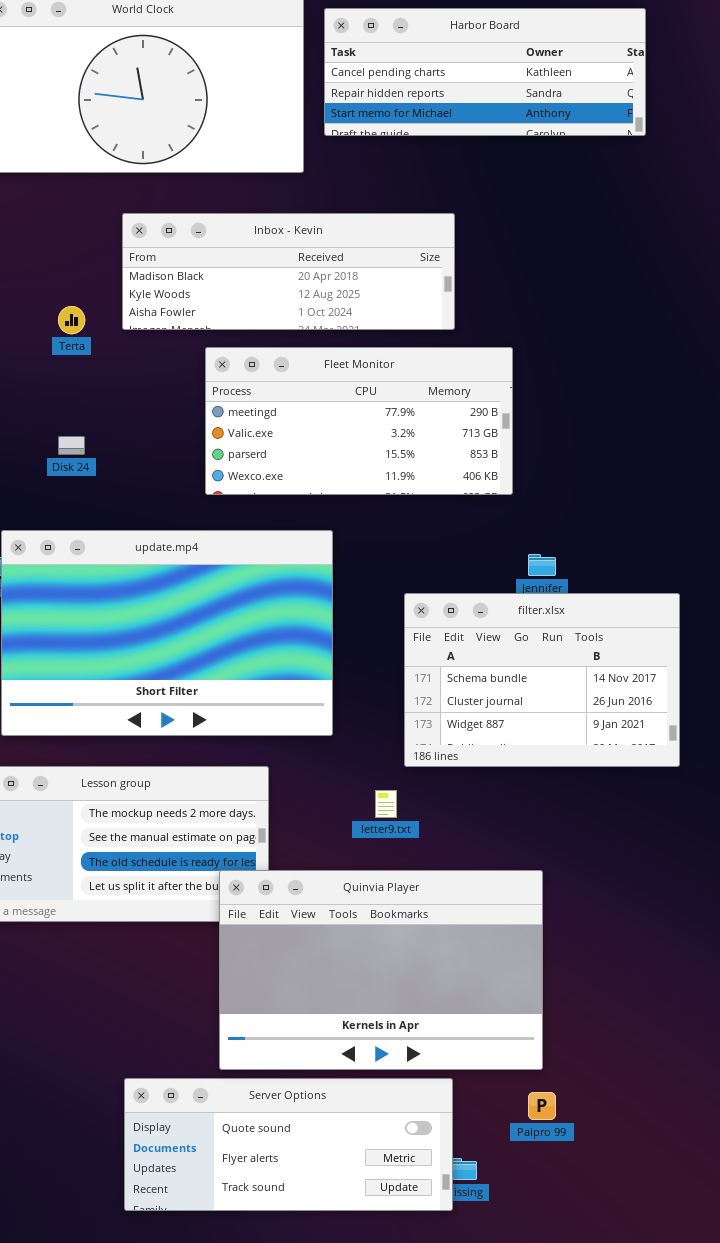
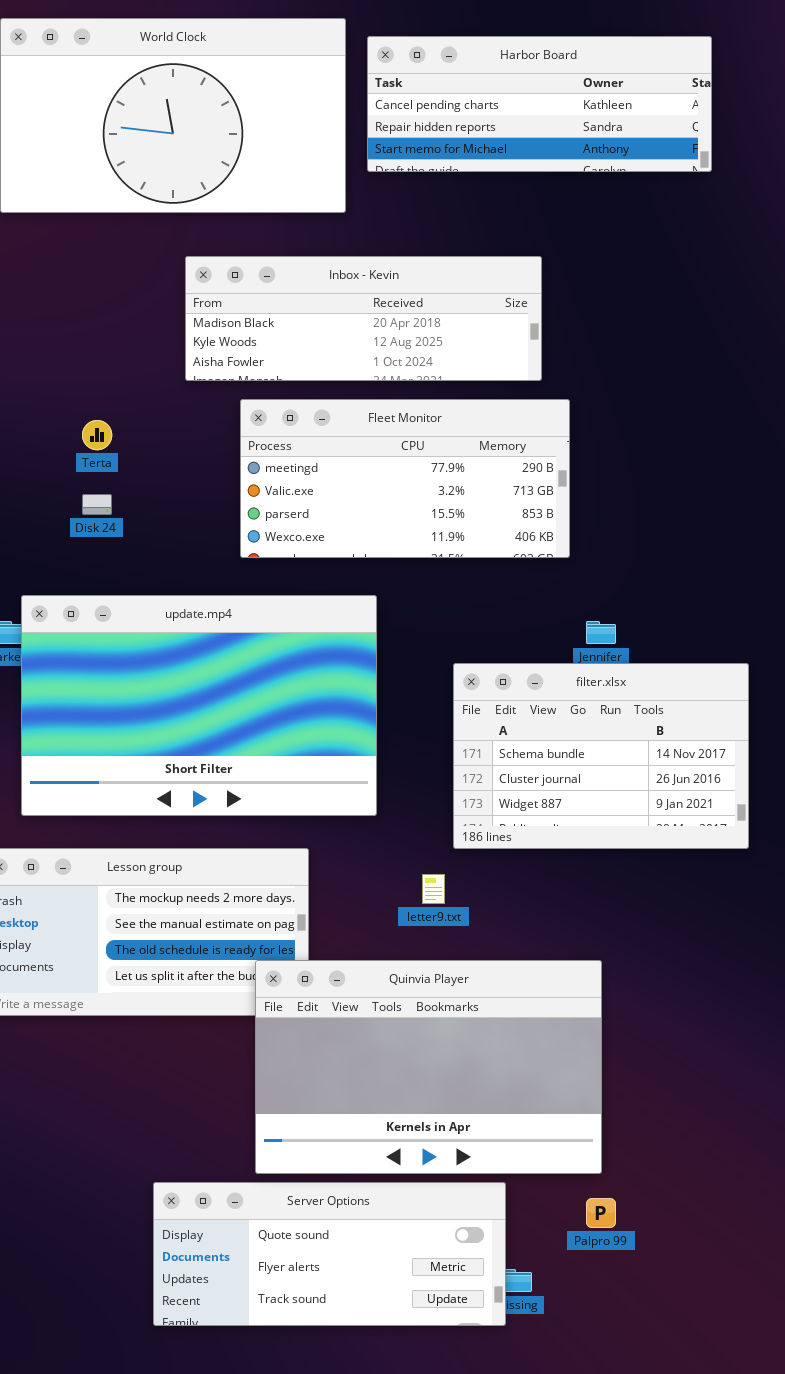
Inbox - Kevin: [122,213,455,330] -> [185,256,542,381], moved
Terta: [58,306,85,334] -> [82,420,112,450], moved

